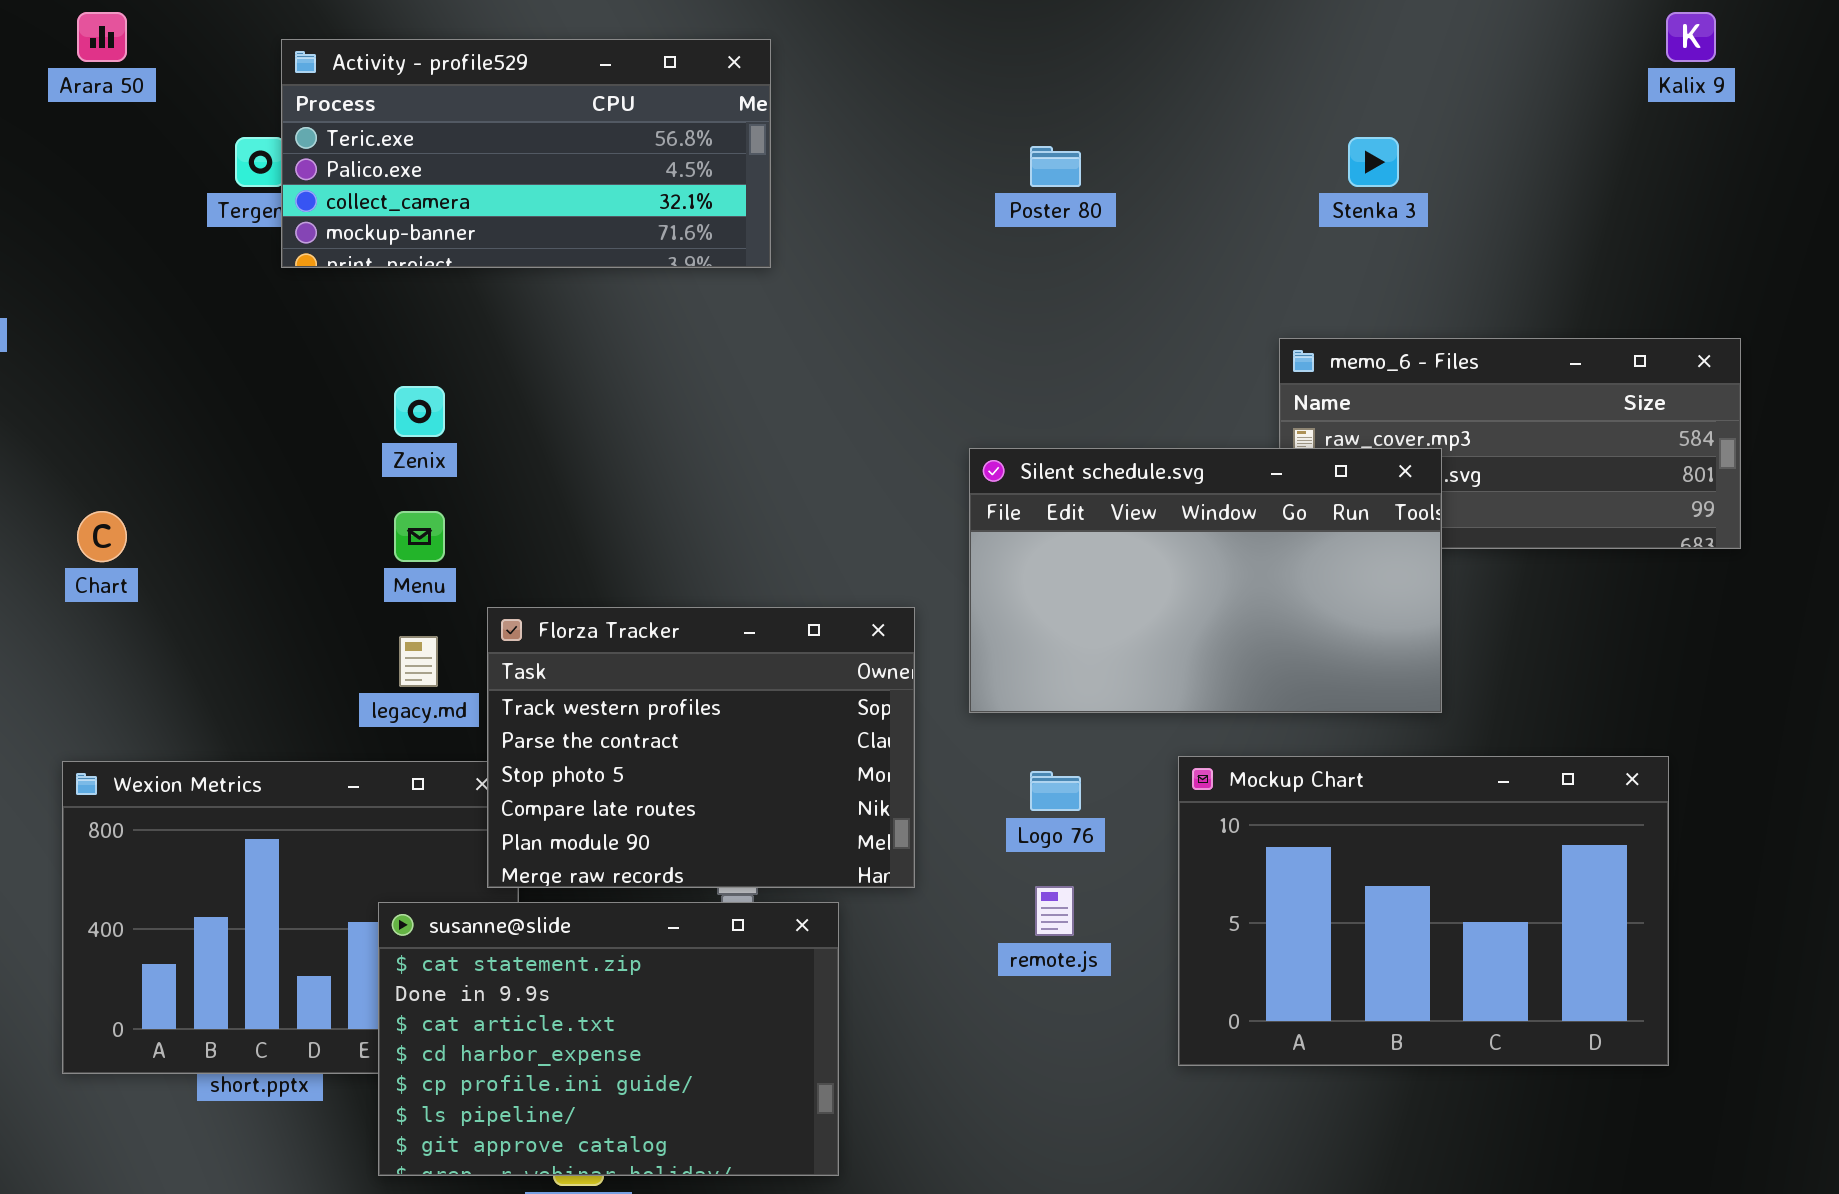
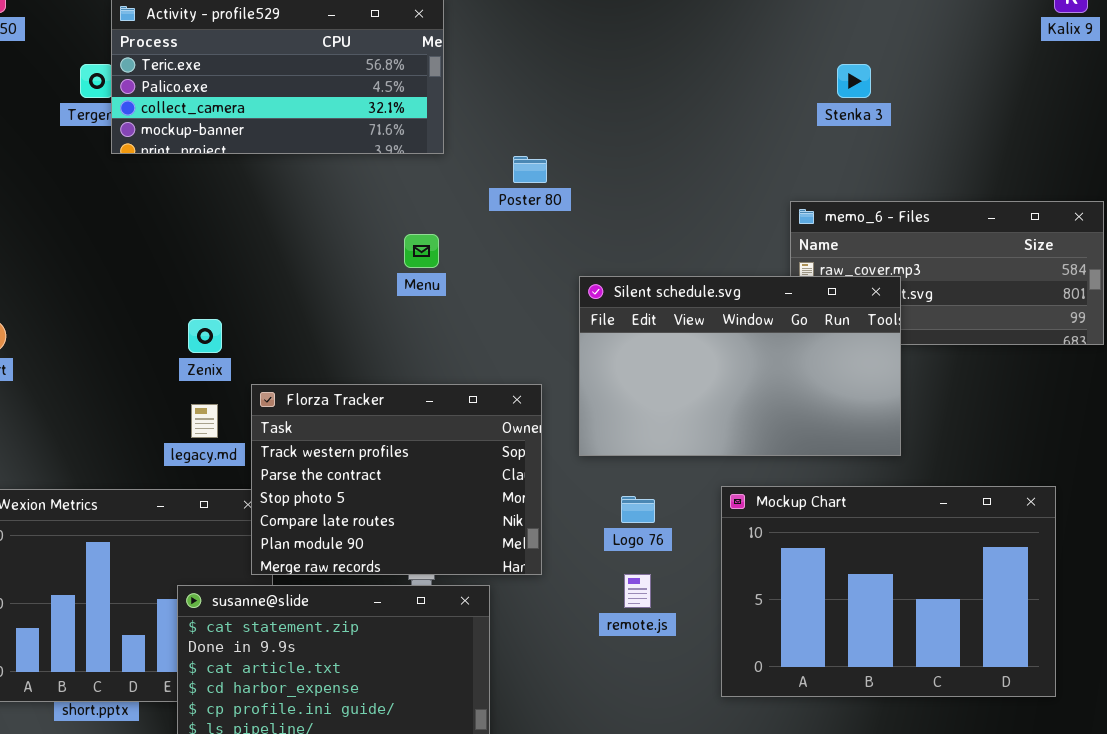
Poster 80: [1030,146,1081,187] -> [513,156,547,183], moved
Zenix: [394,386,445,437] -> [188,319,222,353], moved
Menu: [394,511,445,562] -> [404,234,439,268], moved

